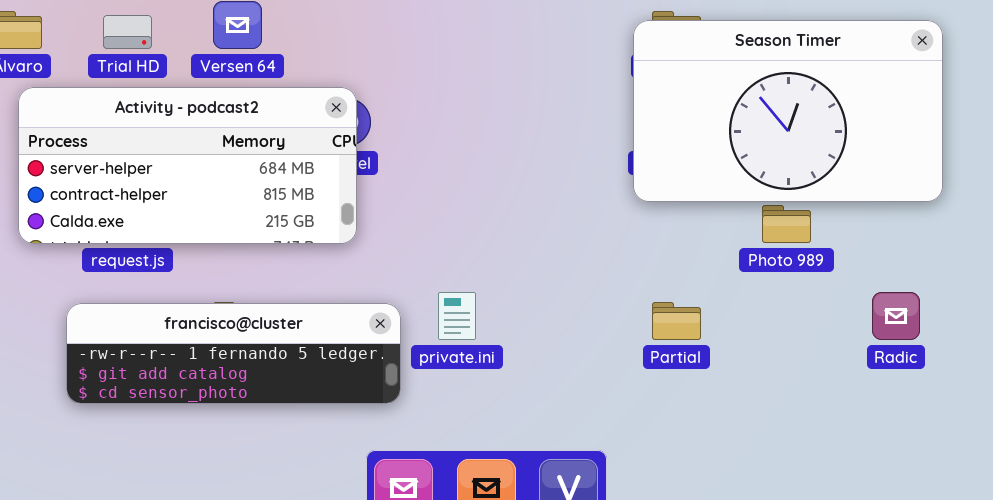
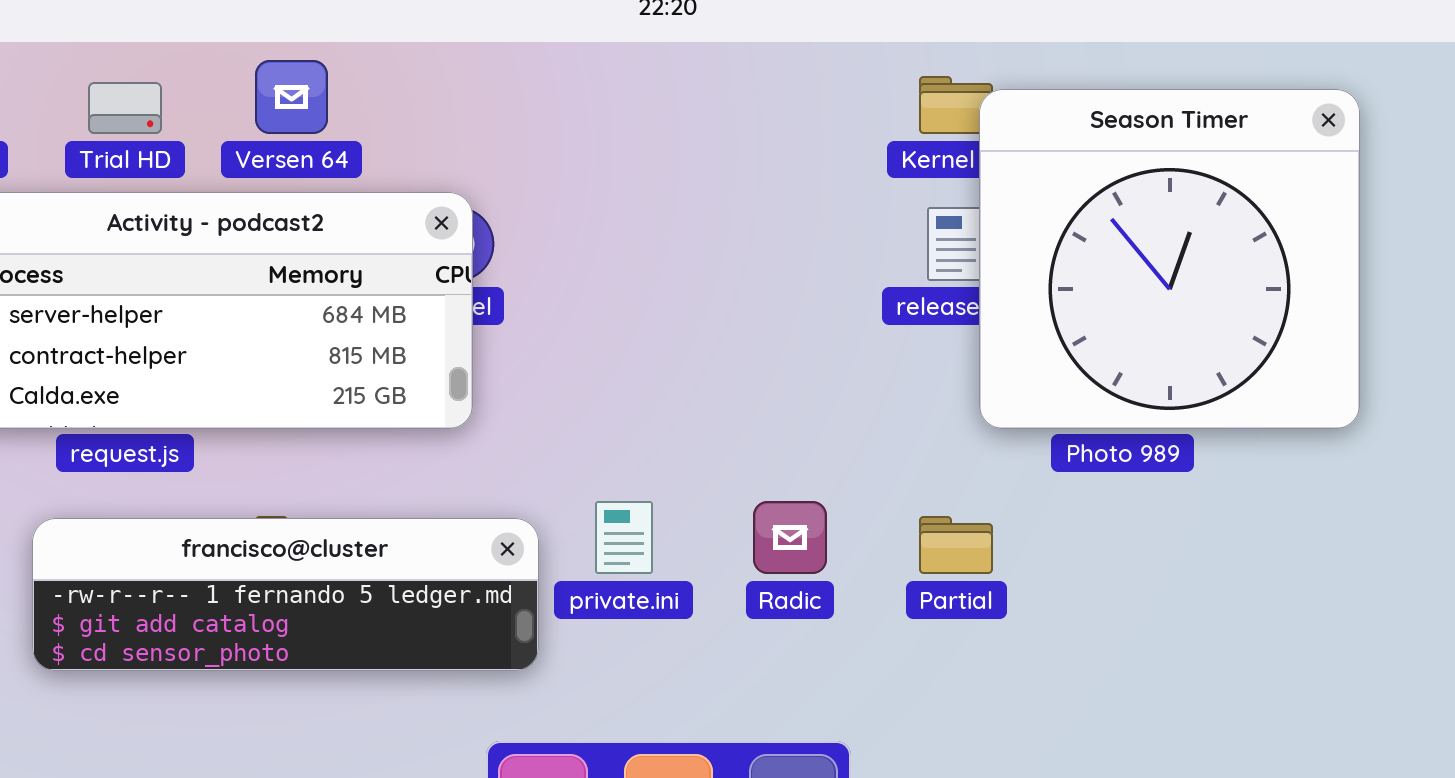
Season Timer: [633,20,943,202] -> [979,89,1360,429], resized
Radic: [872,292,920,340] -> [753,501,827,574], moved

